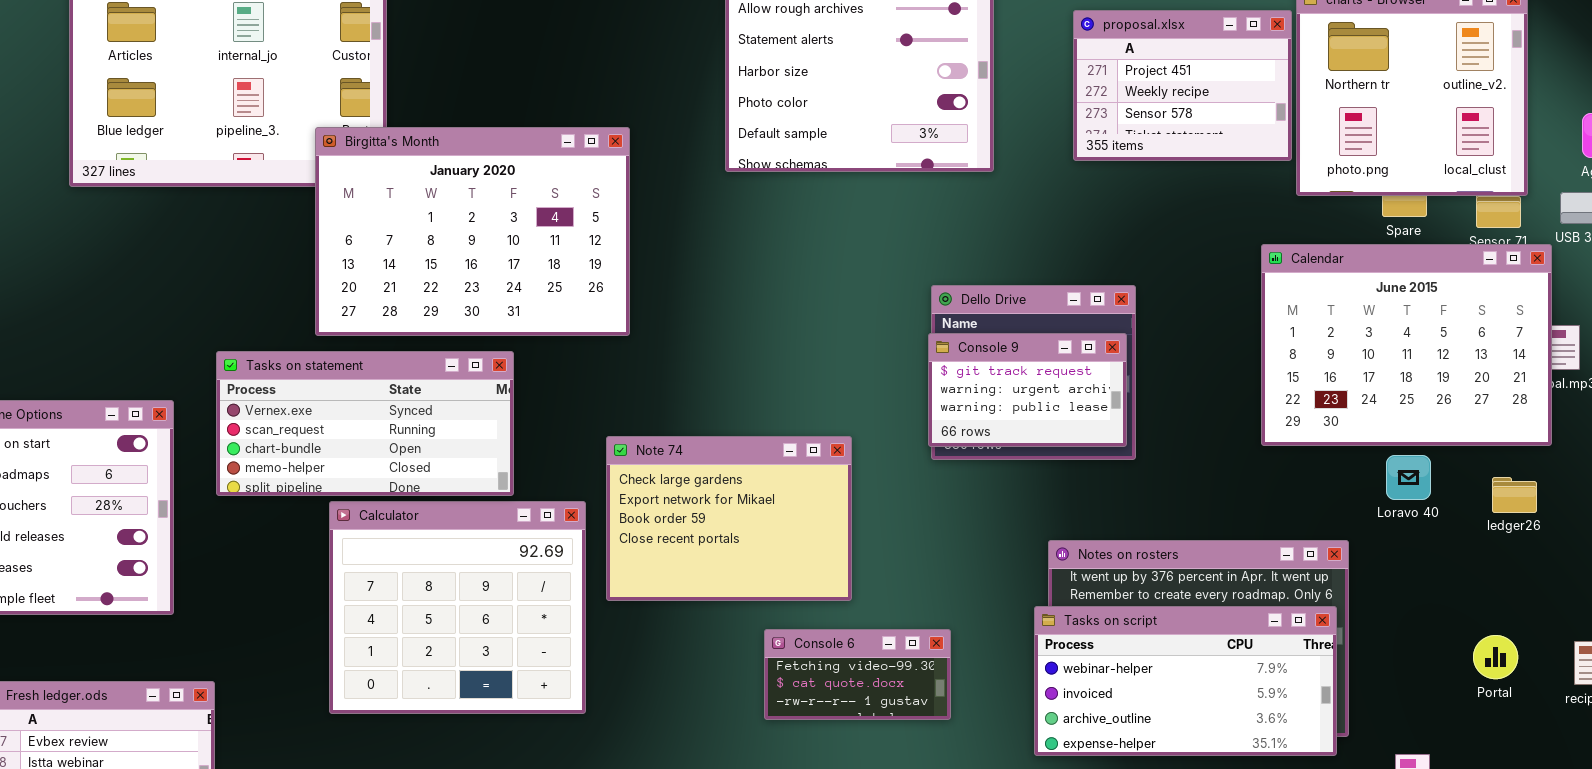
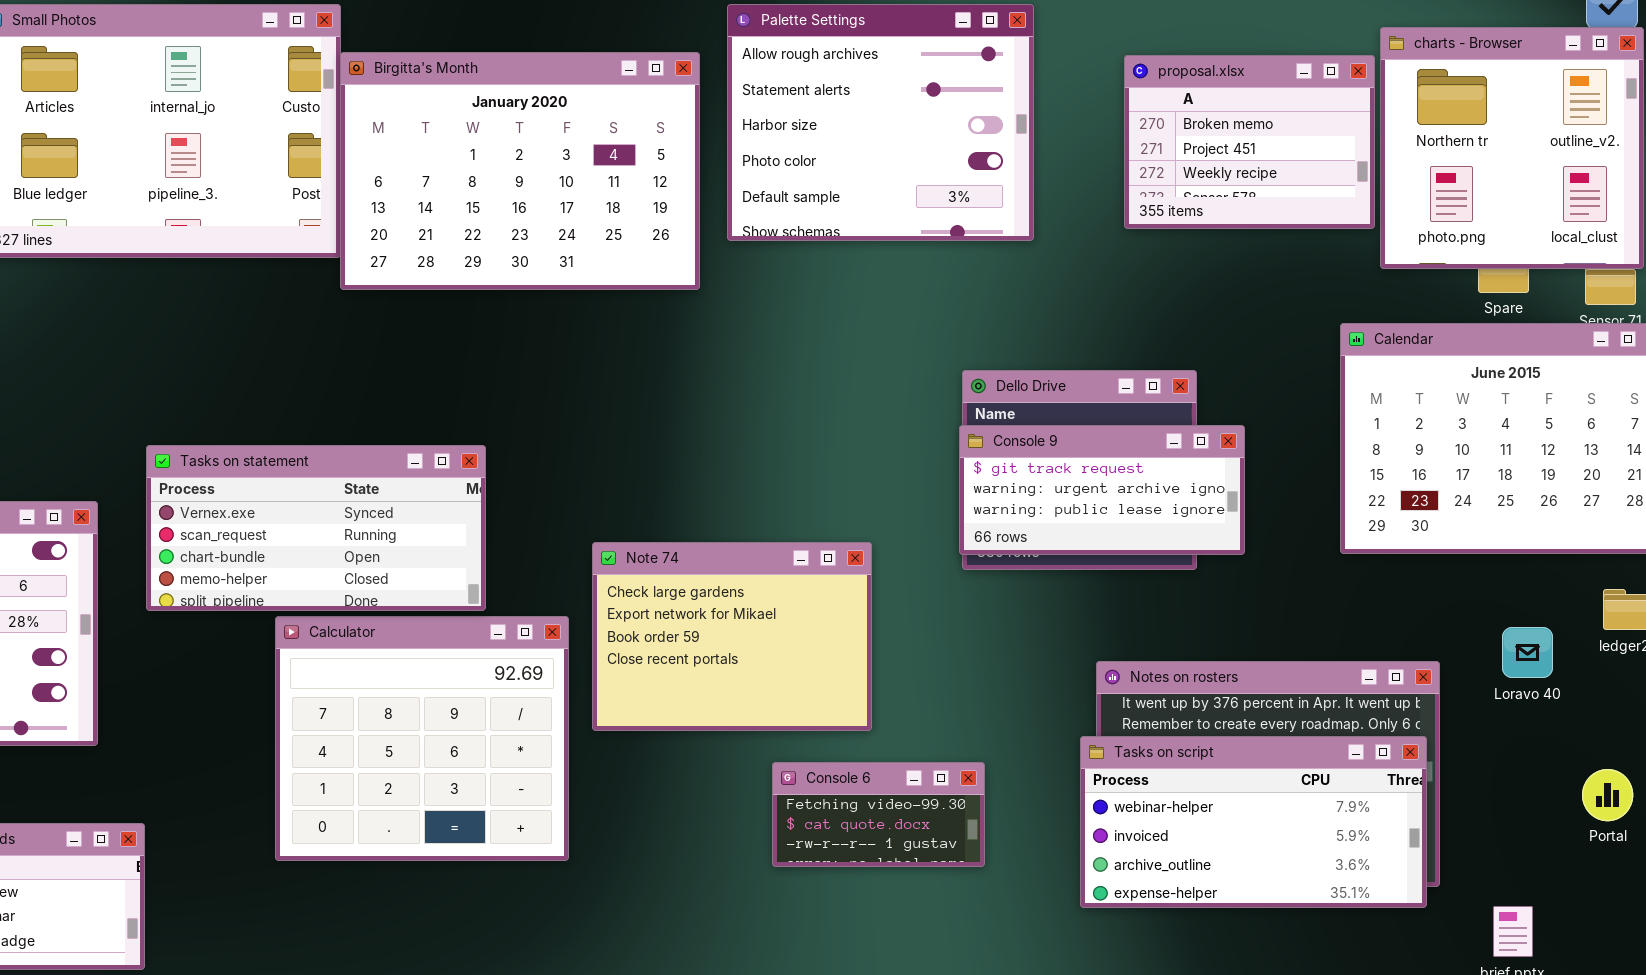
proposal.xlsx: [1073,10,1292,161] -> [1124,55,1375,229], scrolled up 1 row
Birgitta's Month: [315,127,630,336] -> [340,52,700,290], moved
Console 9: [928,333,1127,447] -> [959,425,1245,555], resized
Loravo 40: [1386,455,1431,500] -> [1502,627,1553,678], moved

